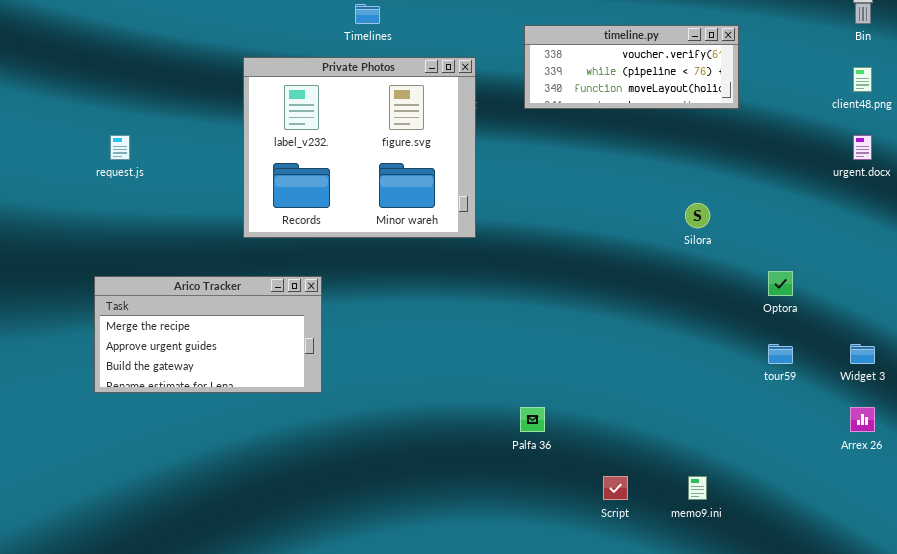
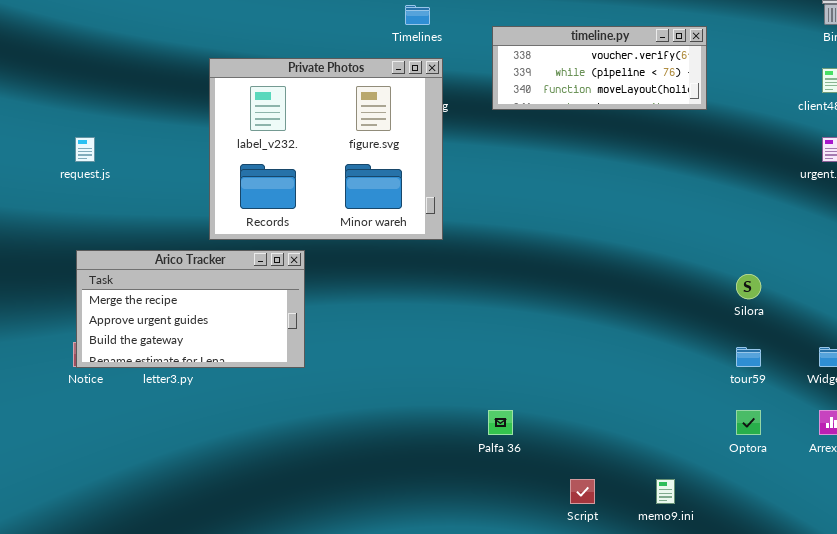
Timelines: [355,4,380,24] -> [405,5,430,25], moved
Silora: [685,203,710,228] -> [736,274,761,299], moved
Optora: [768,271,793,296] -> [736,410,761,435], moved
Arico Tracker: [94,276,322,393] -> [76,250,305,368], moved

